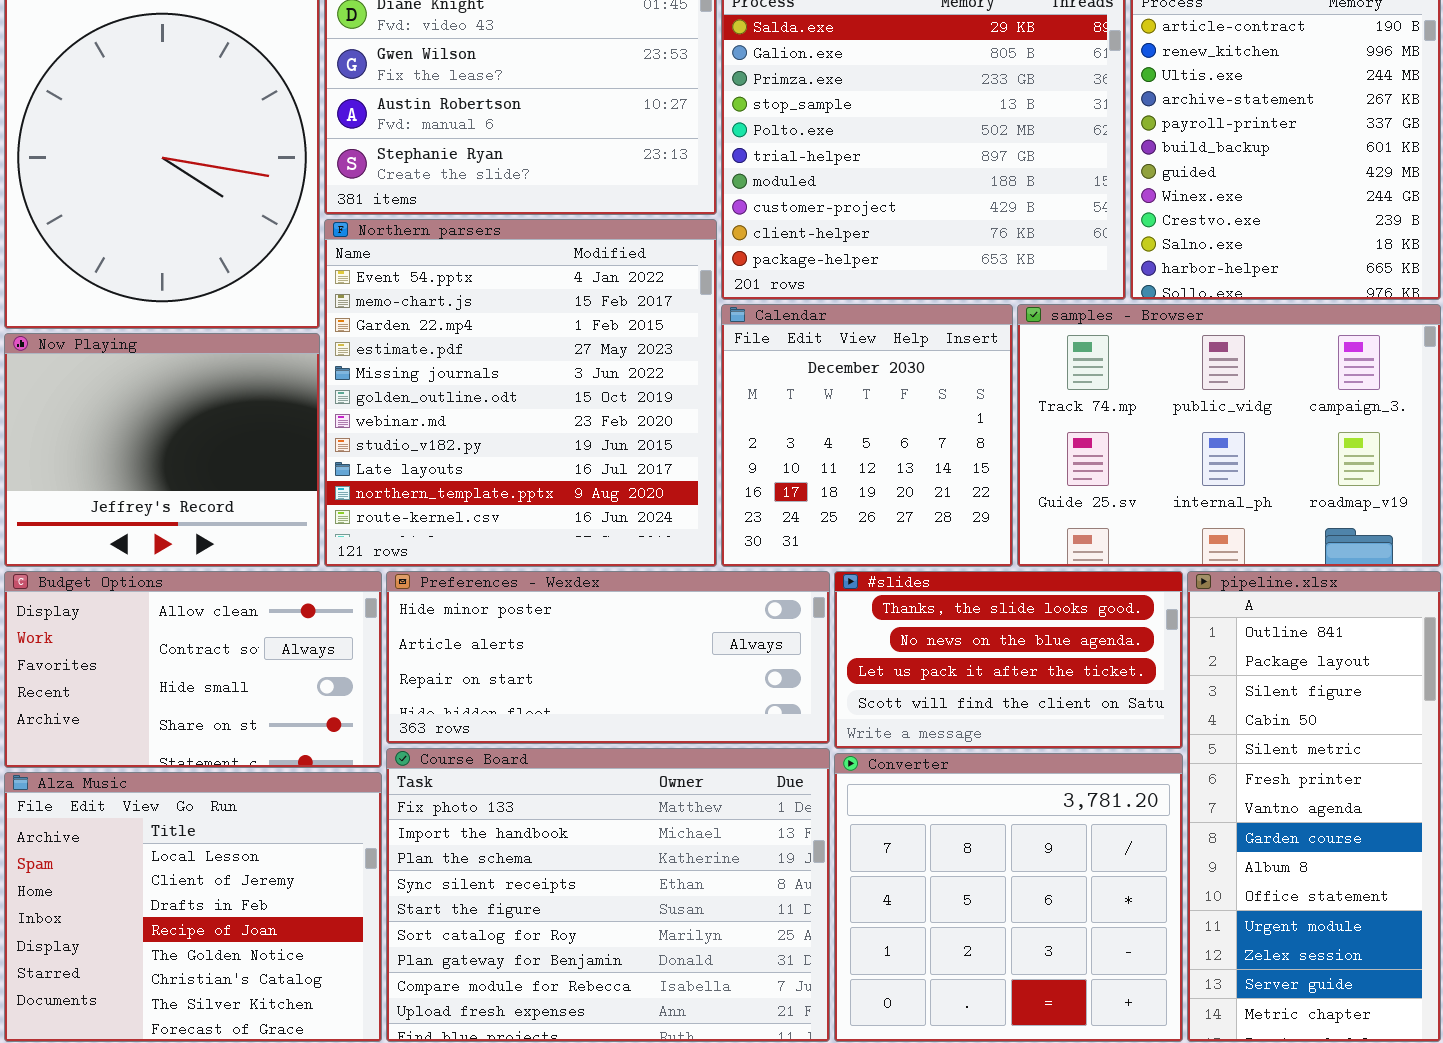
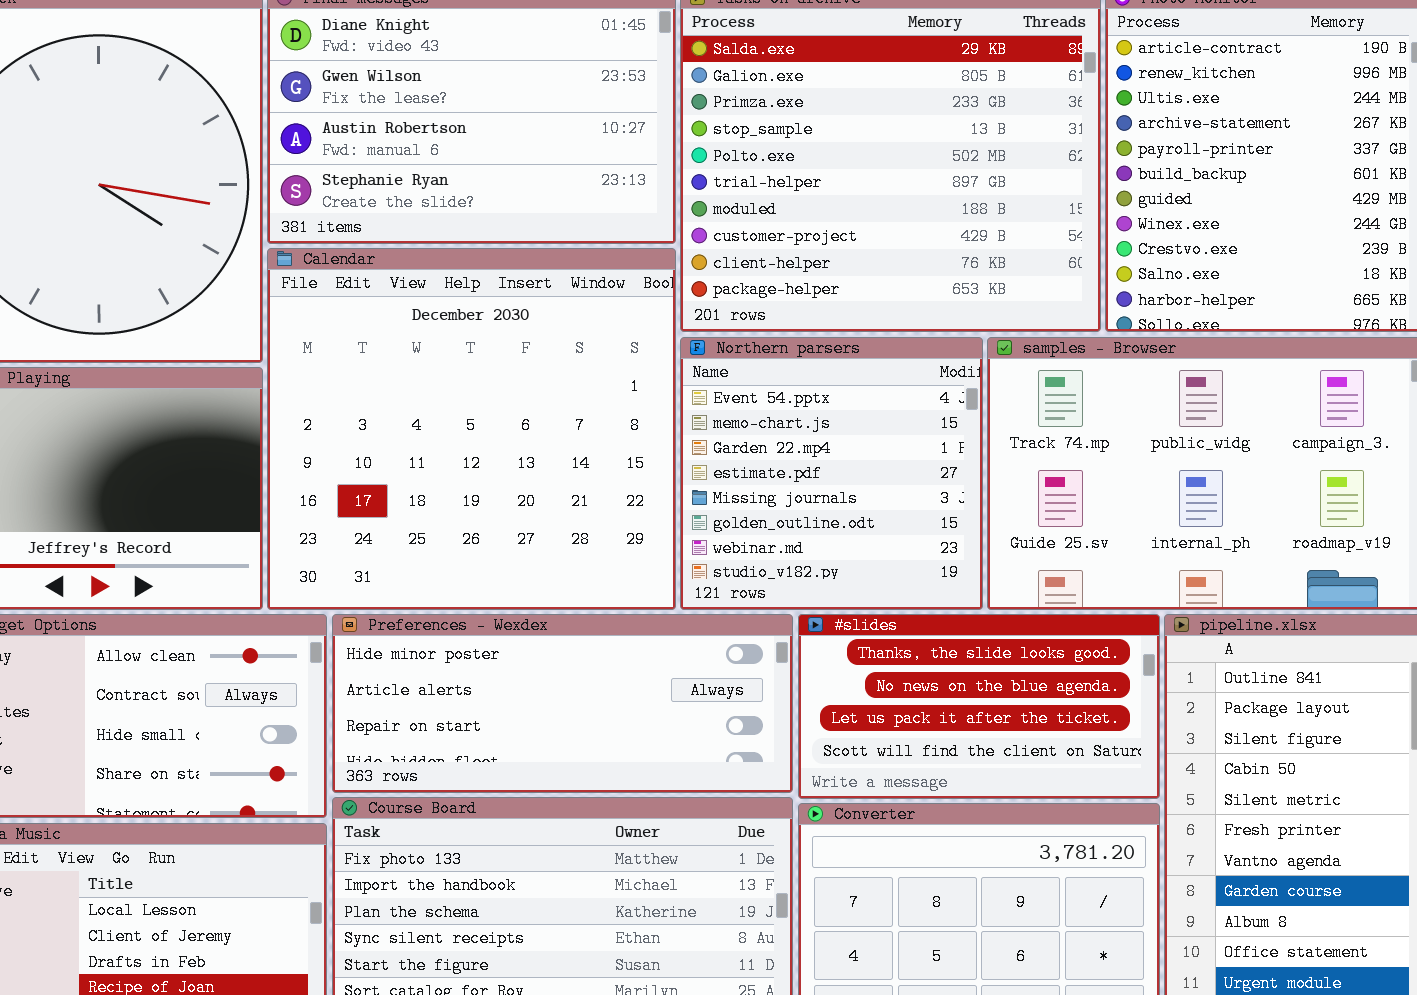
Northern parsers: [324,219,717,567] -> [680,337,983,610], moved, resized
Calendar: [721,304,1013,567] -> [267,248,676,610], moved, resized

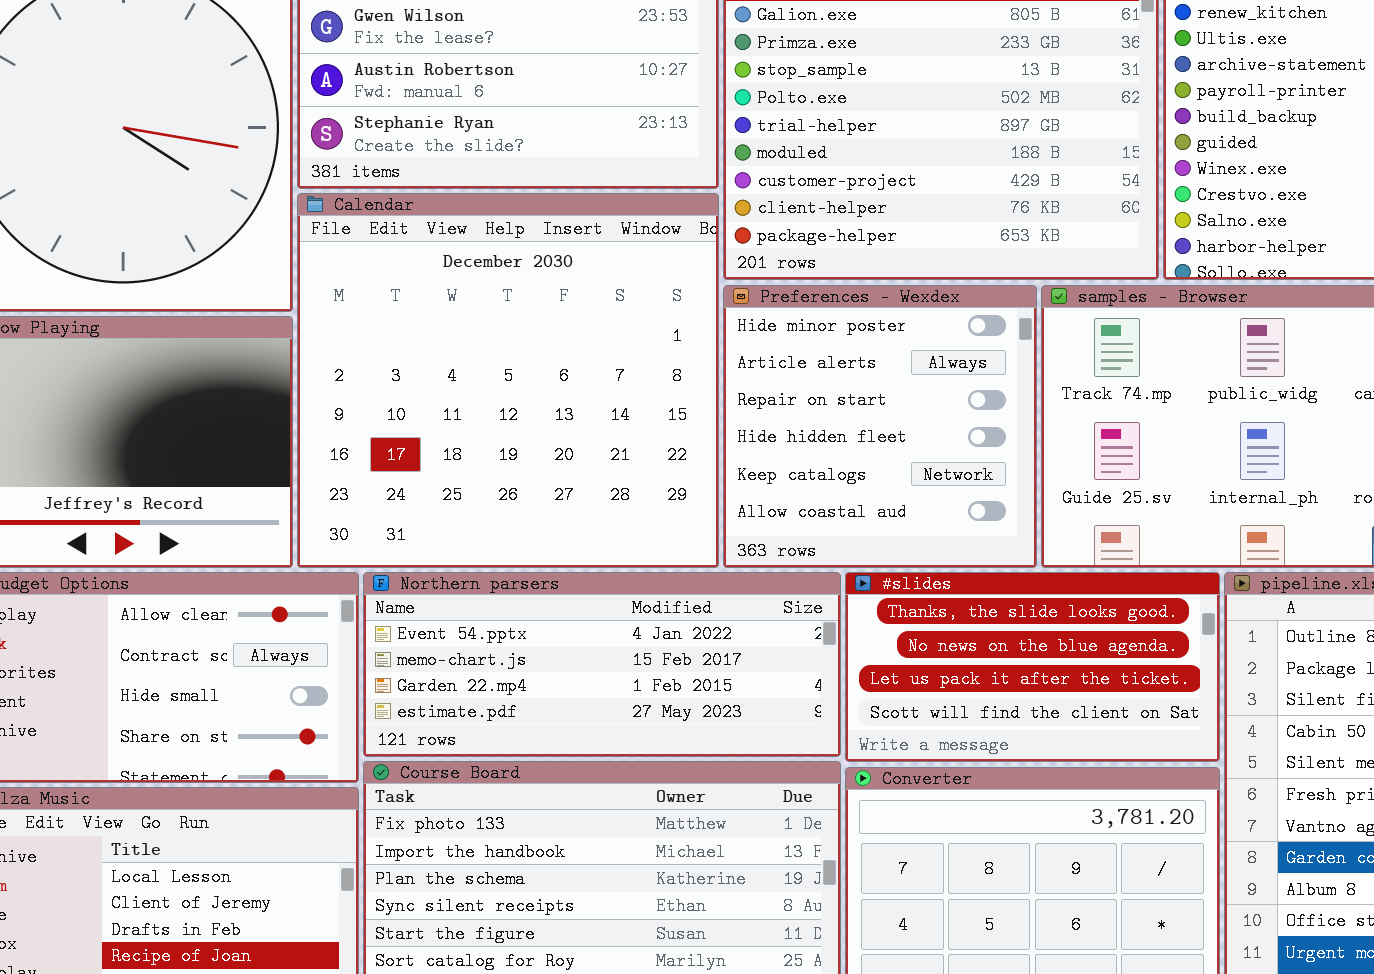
Northern parsers: [680,337,983,610] -> [363,572,841,757], moved, resized
Preferences - Wexdex: [332,614,793,793] -> [723,285,1037,568], moved, resized

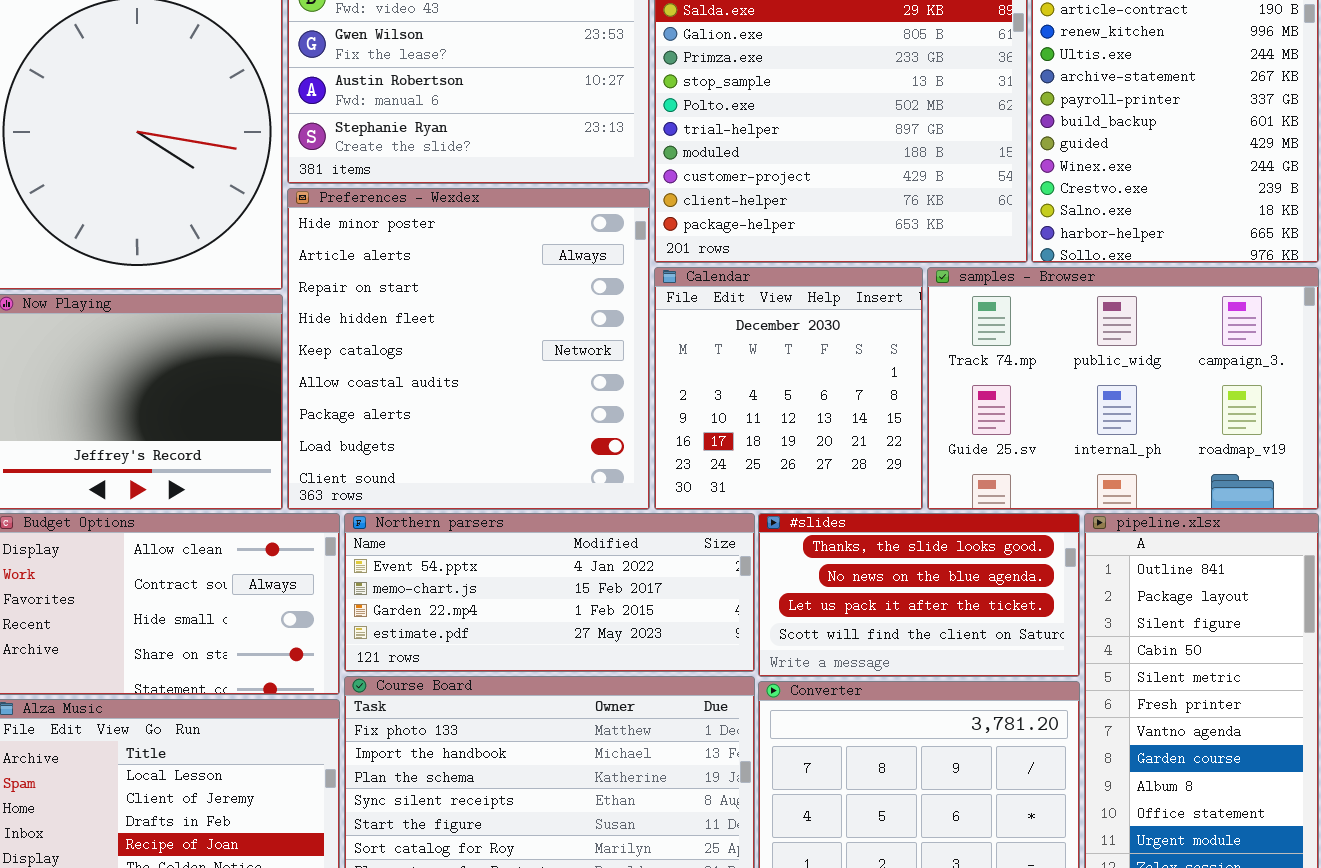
Calendar: [297,193,719,568] -> [654,267,923,510], moved, resized
Preferences - Wexdex: [723,285,1037,568] -> [287,188,650,510], moved, resized

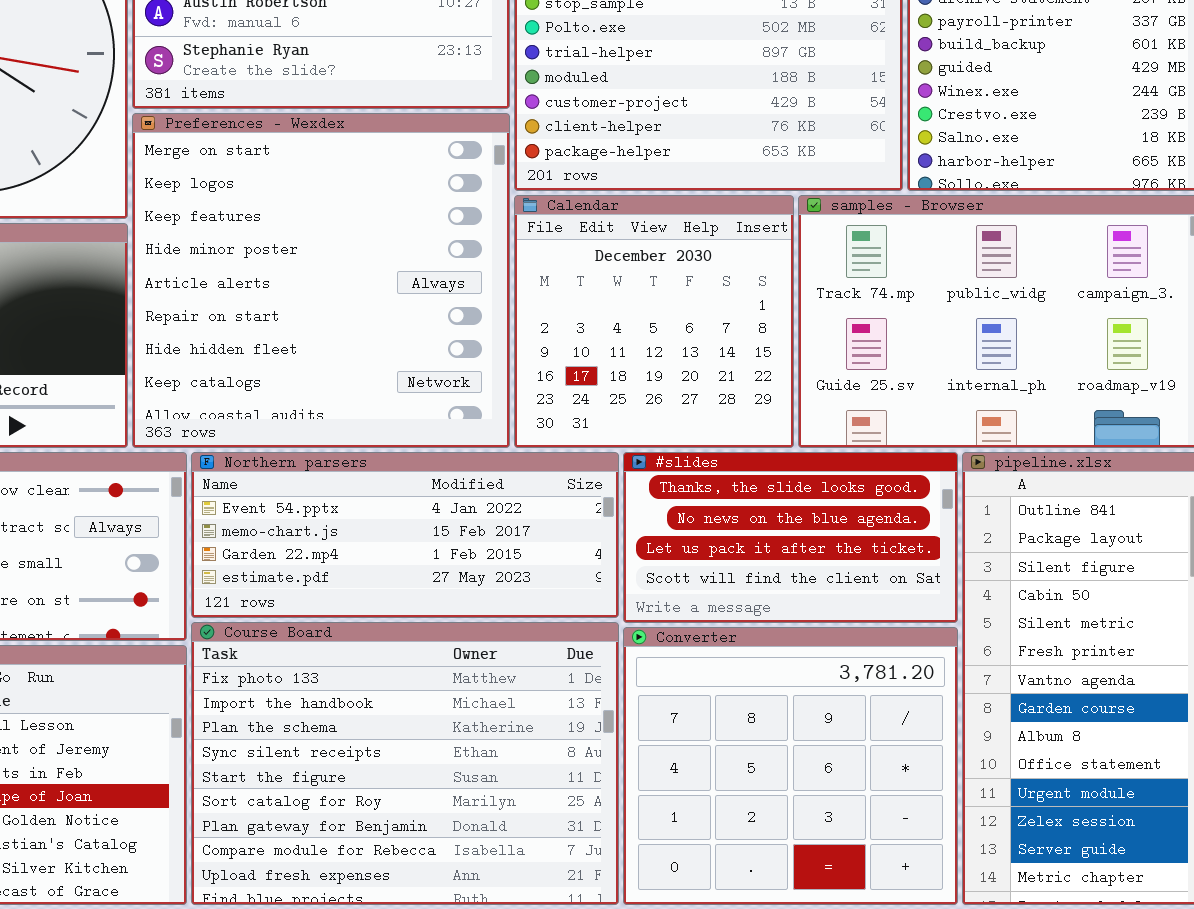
Preferences - Wexdex: [287,188,650,510] -> [132,113,510,448], scrolled up 3 rows

